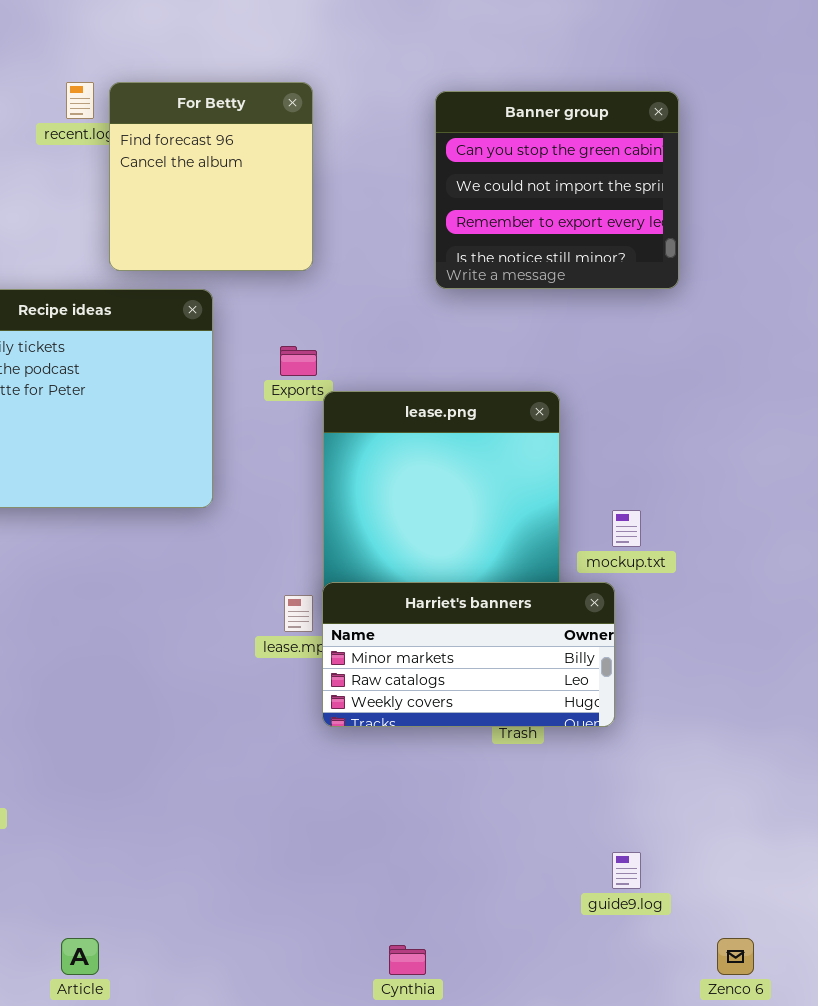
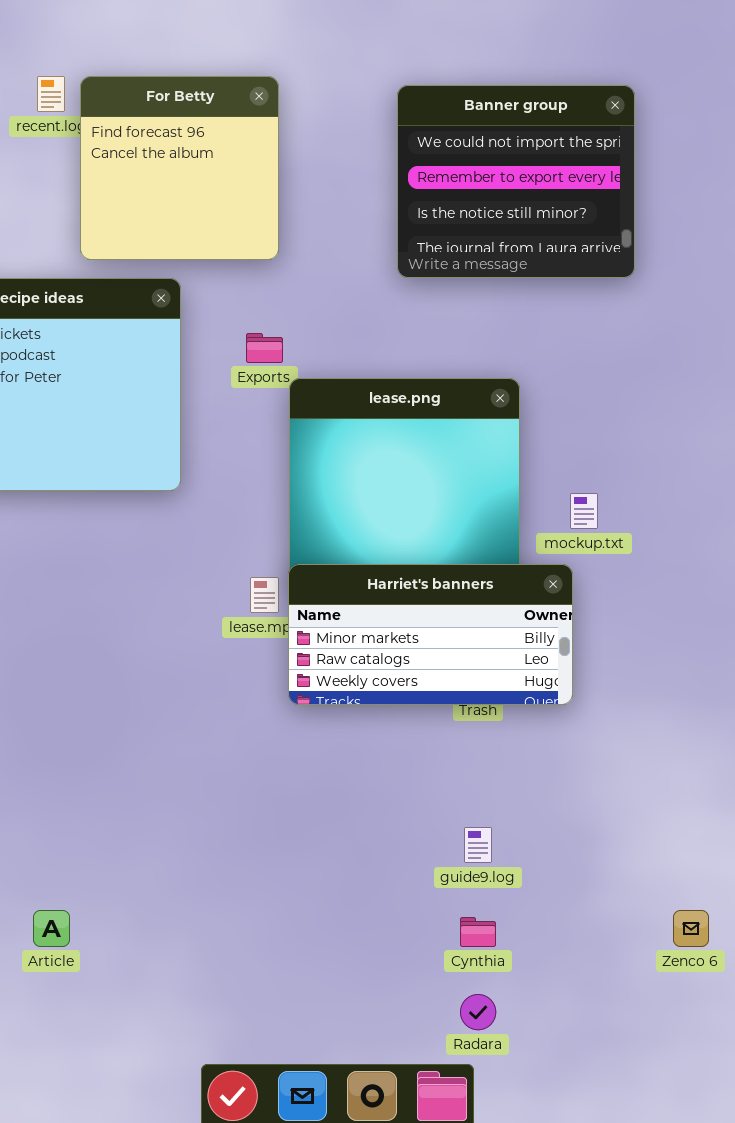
Banner group: [435,91,679,289] -> [397,85,635,278], scrolled down 1 row
guide9.log: [612,852,641,889] -> [464,827,492,863], moved
Cynthia: [389,945,426,975] -> [460,917,496,947], moved

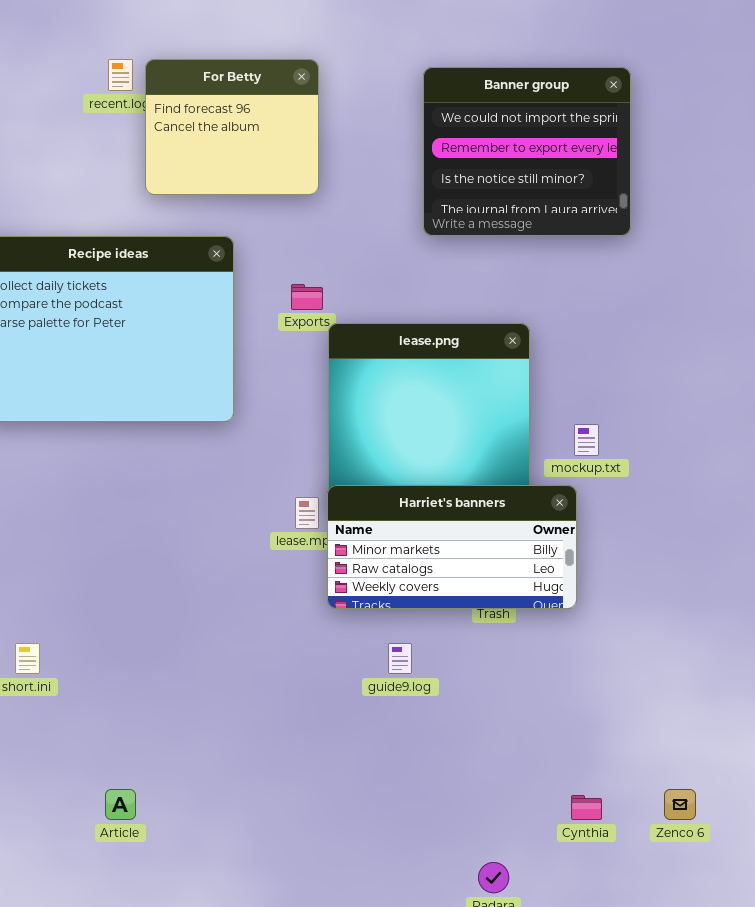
For Betty: [80,76,279,260] -> [145,59,319,195], resized
guide9.log: [464,827,492,863] -> [388,643,412,674], moved
Cynthia: [460,917,496,947] -> [571,795,602,820], moved

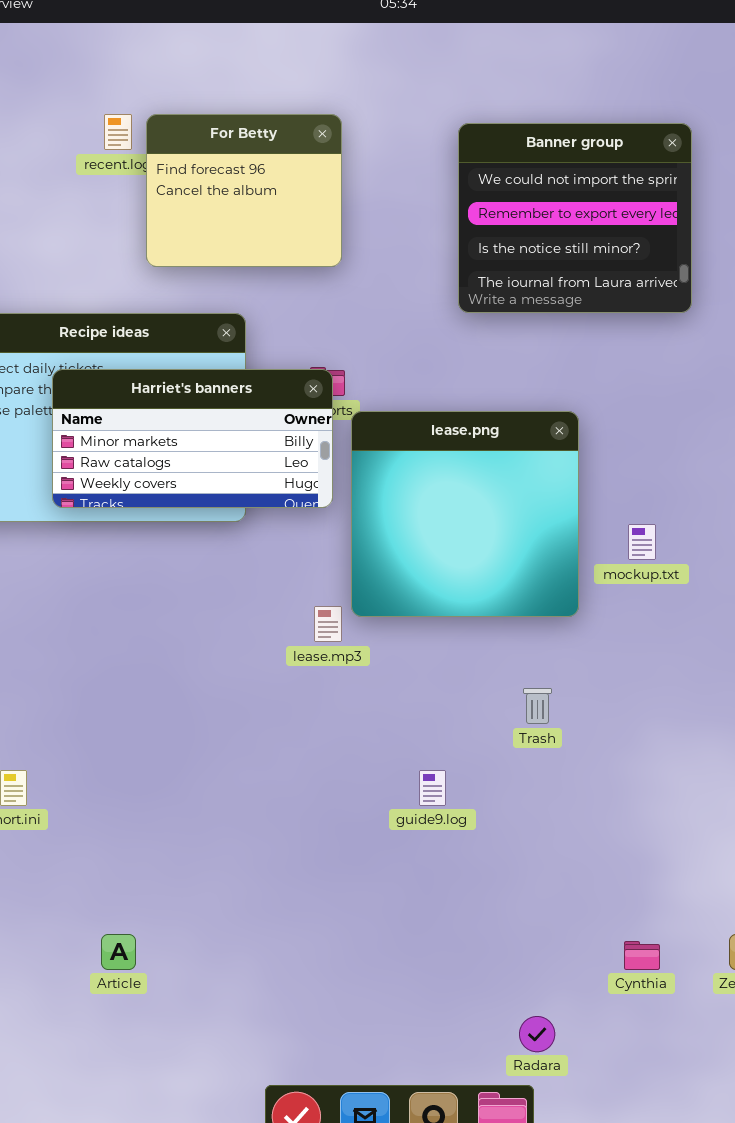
Harriet's banners: [327,485,577,609] -> [52,369,333,508], moved

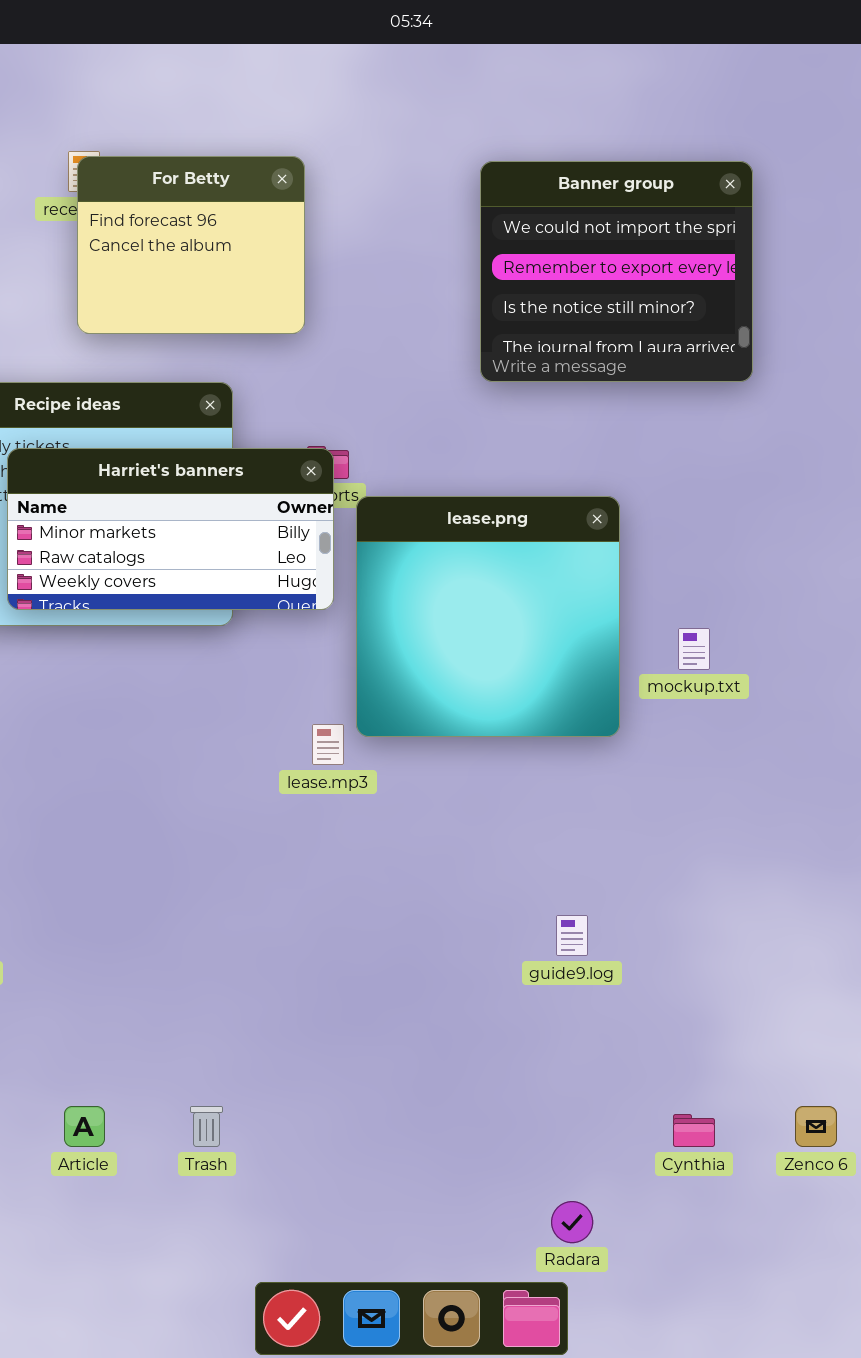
For Betty: [146,114,342,267] -> [77,156,305,334], moved
Trash: [523,688,552,724] -> [190,1106,223,1147], moved
guide9.log: [419,770,446,806] -> [556,915,588,956], moved

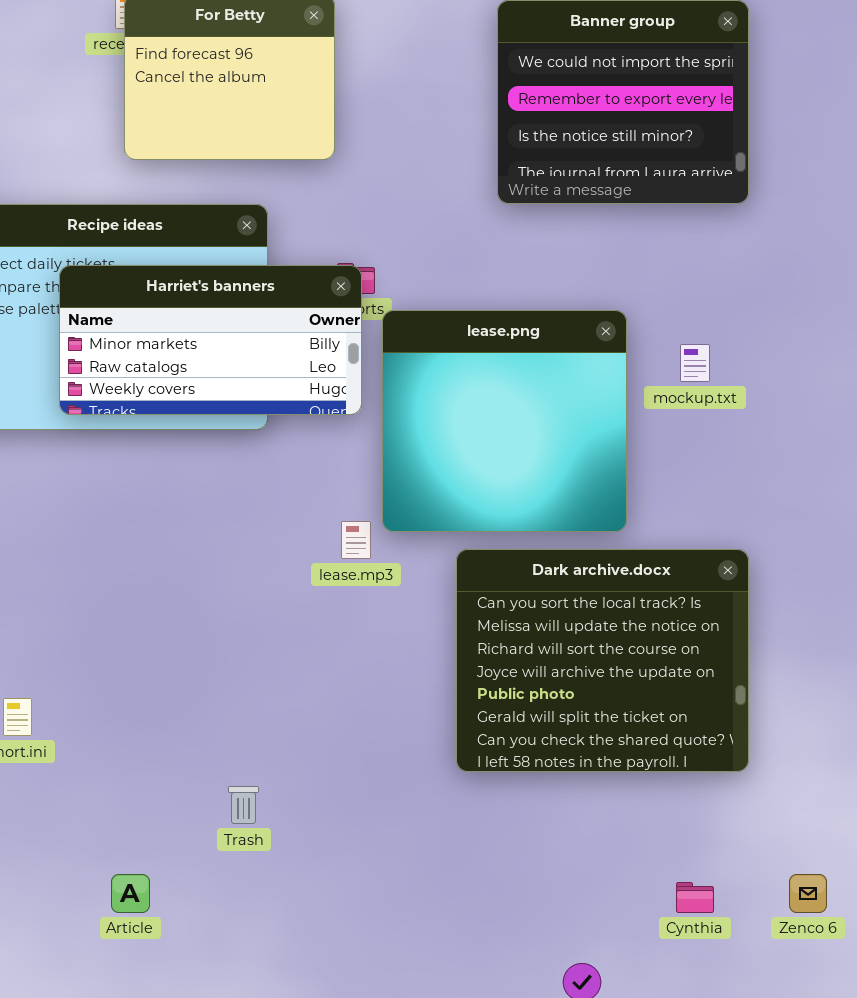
mockup.txt: [678,628,710,670] -> [680,344,710,382], moved
Dark archive.docx: none -> [456,549,749,772], opened
Trash: [190,1106,223,1147] -> [228,786,259,824], moved

